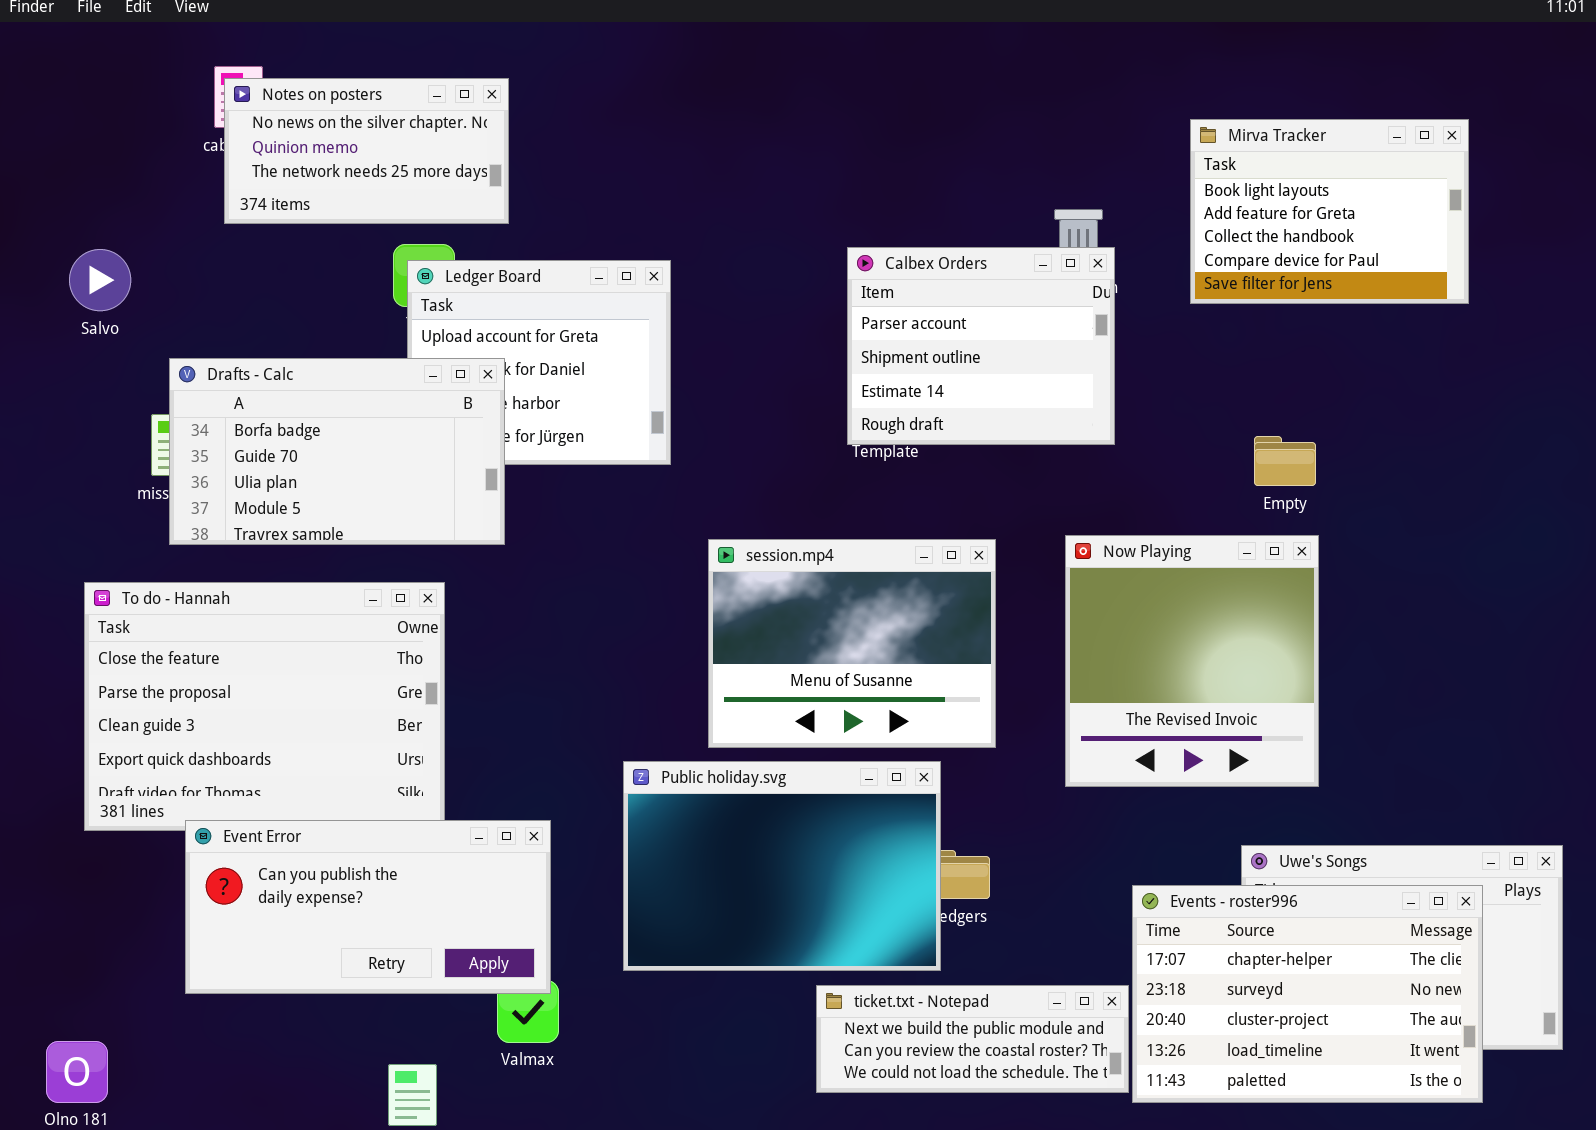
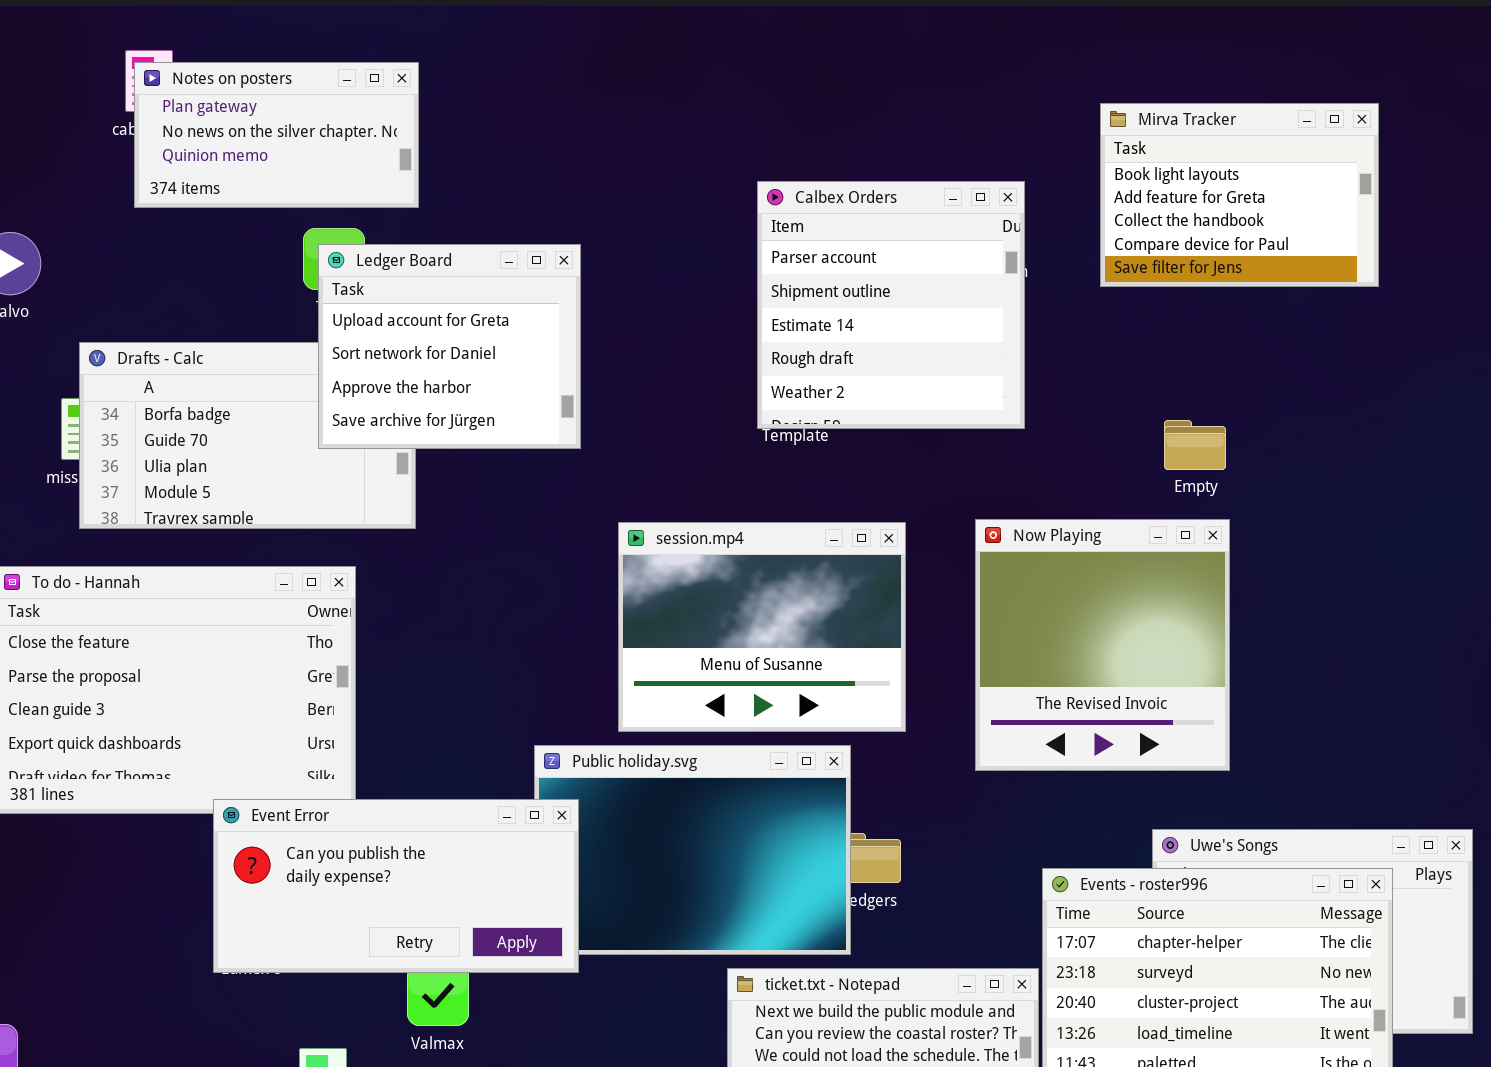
Notes on posters: [224,78,509,224] -> [134,62,419,208], scrolled up 1 row
Calbex Orders: [847,247,1115,445] -> [757,181,1025,429], resized
Ledger Board: [407,260,671,465] -> [318,244,581,449], raised
Event Error: [185,820,551,994] -> [213,799,579,973], moved

